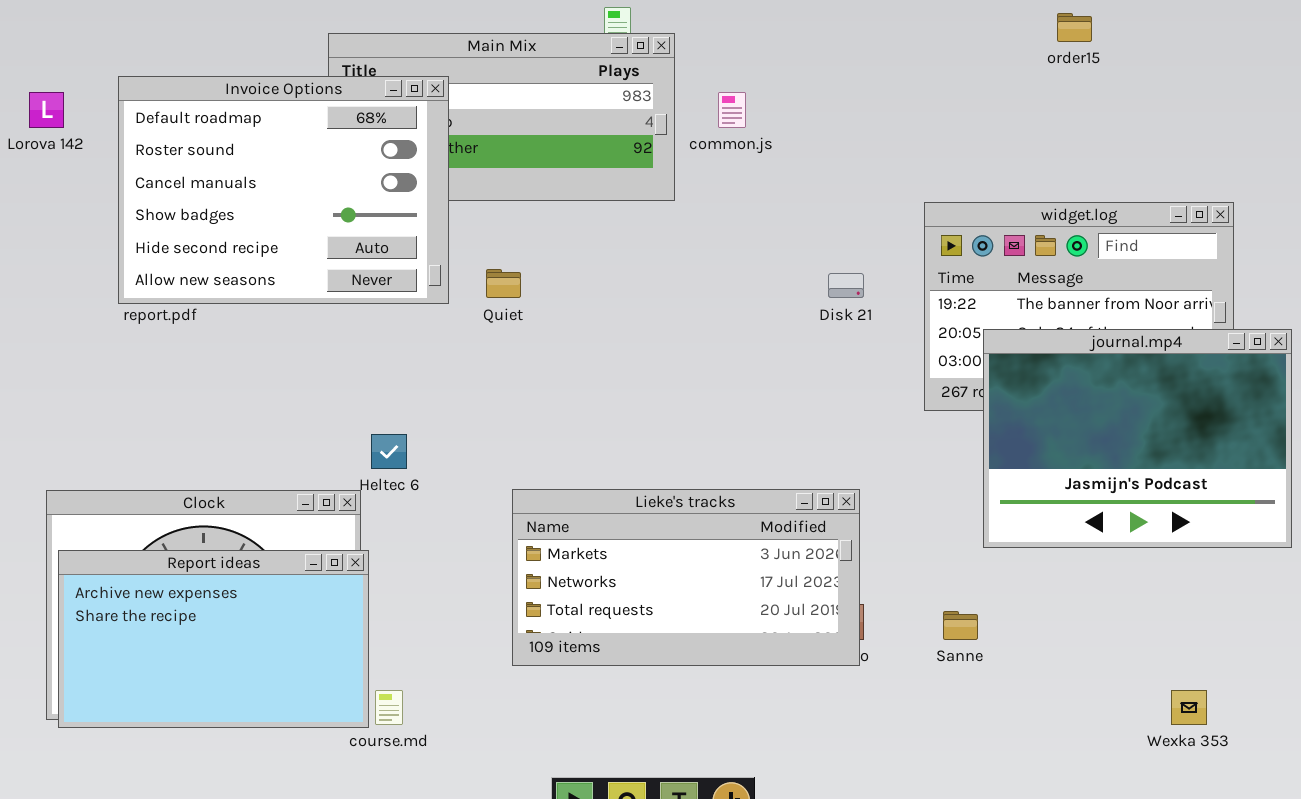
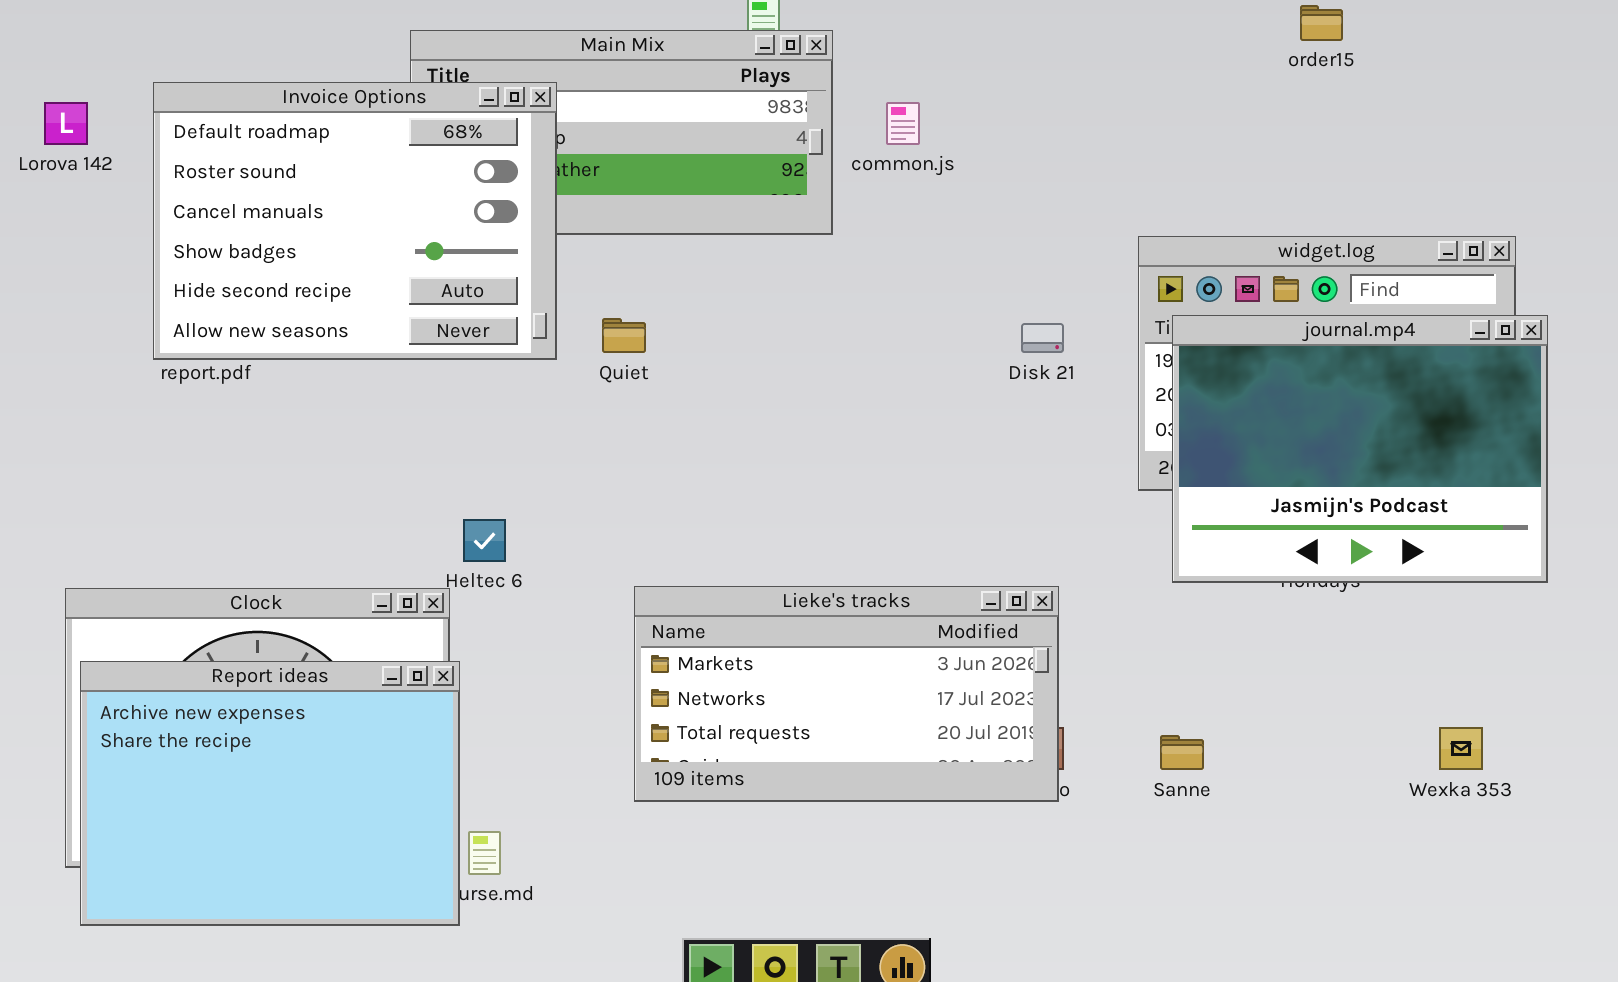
journal.mp4: [983,329,1292,548] -> [1172,315,1548,583], moved
Report ideas: [58,550,369,728] -> [80,661,460,926], resized
Wexka 353: [1171,690,1207,725] -> [1439,727,1483,770], moved

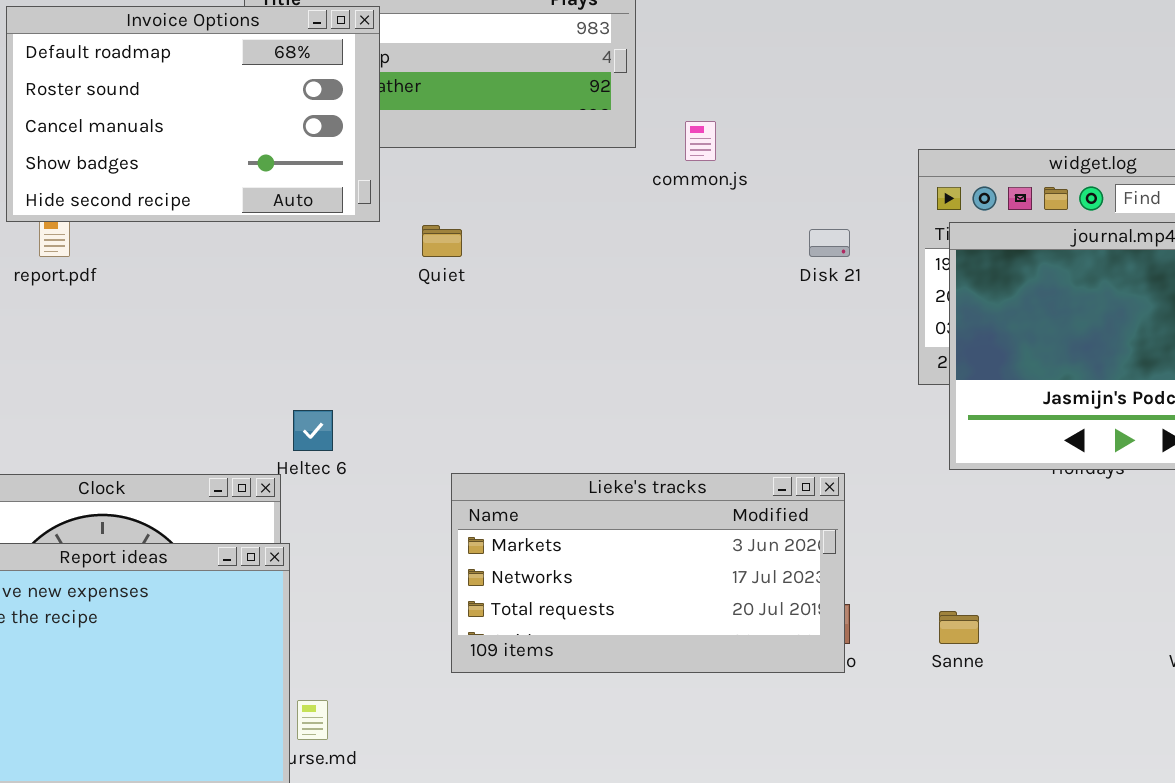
Invoice Options: [153,82,557,360] -> [6,6,380,222], resized
common.js: [886,102,920,145] -> [685,121,716,161], moved

